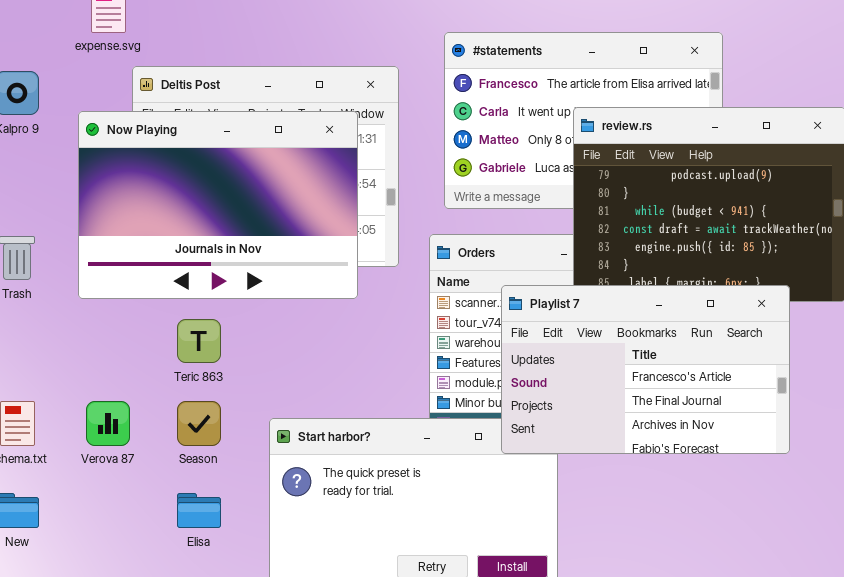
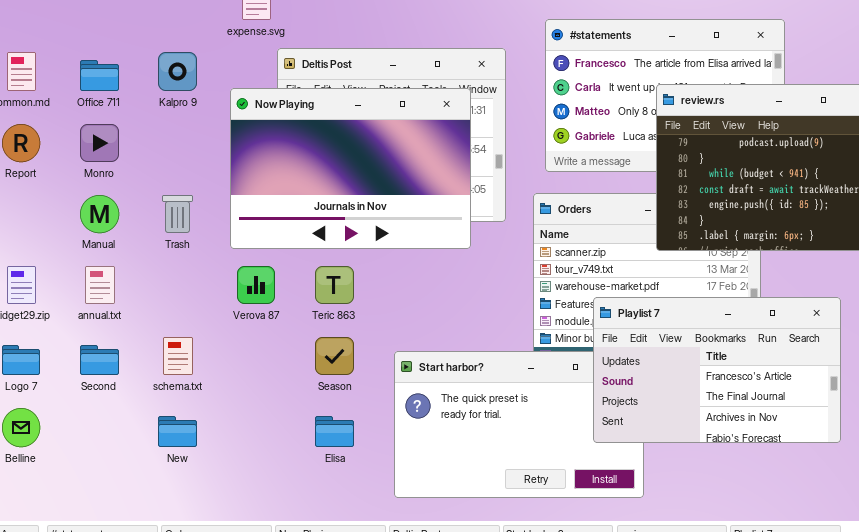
Playlist 7: [501,285,790,454] -> [593,297,841,443], moved
Verova 87: [86,401,130,446] -> [237,266,275,304], moved

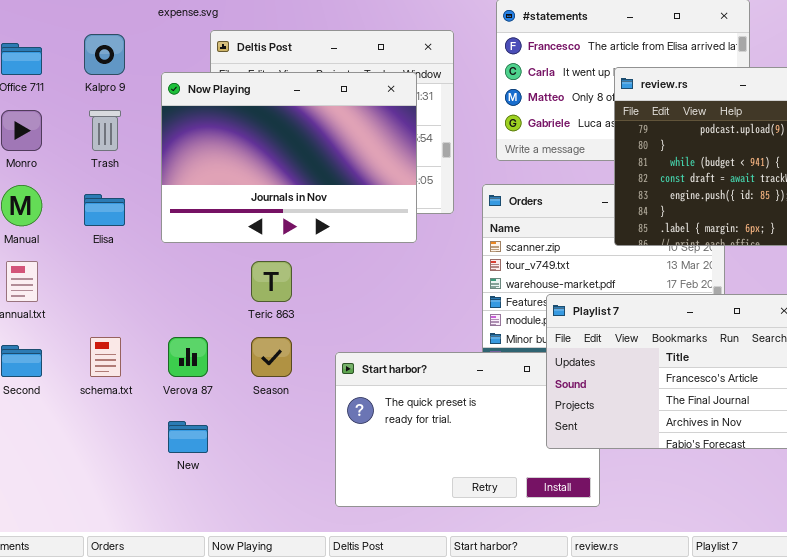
Trash: [162,195,193,233] -> [89,110,121,151], moved
Verova 87: [237,266,275,304] -> [168,337,208,377], moved
New: [158,416,197,447] -> [168,421,208,453], moved
Elisa: [315,416,354,447] -> [84,194,125,226], moved

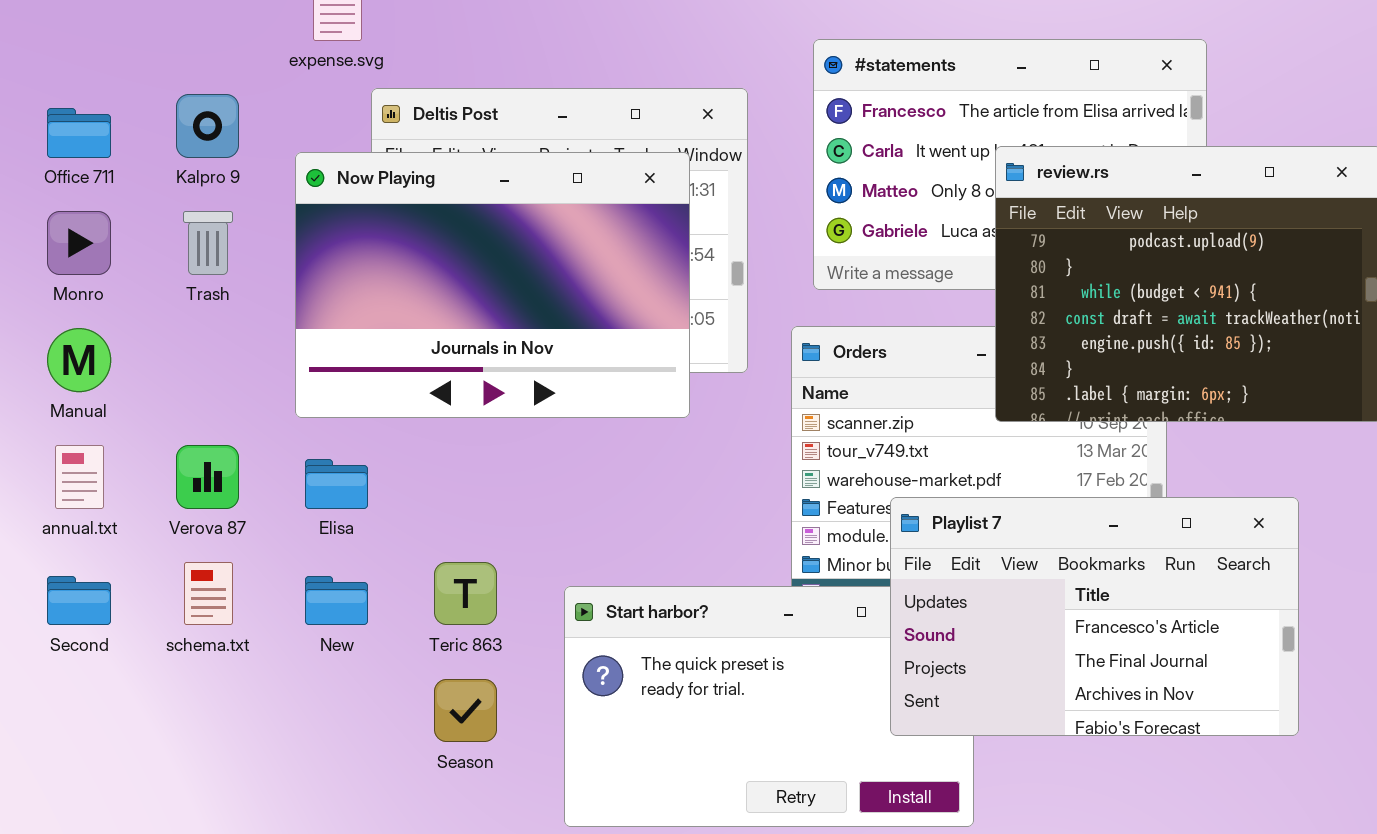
Elisa: [84,194,125,226] -> [305,459,368,509], moved
Teric 863: [251,261,292,302] -> [434,562,497,625], moved
Verova 87: [168,337,208,377] -> [176,445,239,509], moved
Season: [251,337,292,377] -> [434,679,497,742], moved
New: [168,421,208,453] -> [305,576,368,625], moved

